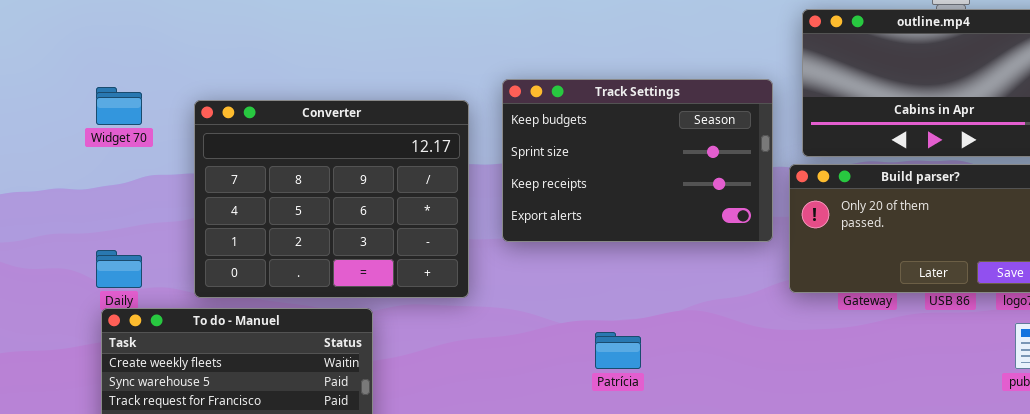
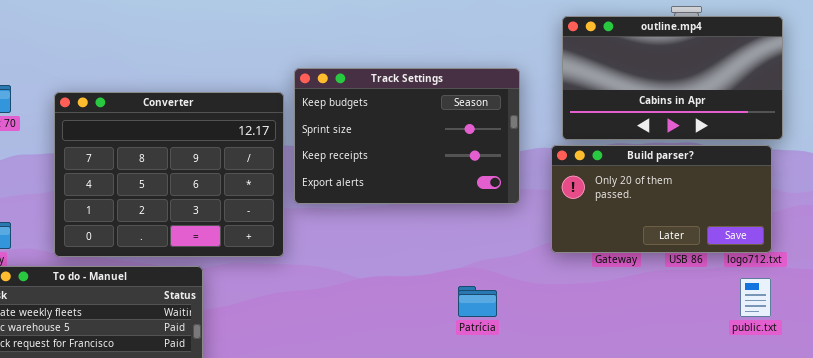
Track Settings: [502,79,773,242] -> [294,68,520,204], moved
Patrícia: [595,332,641,369] -> [458,286,497,317], moved

